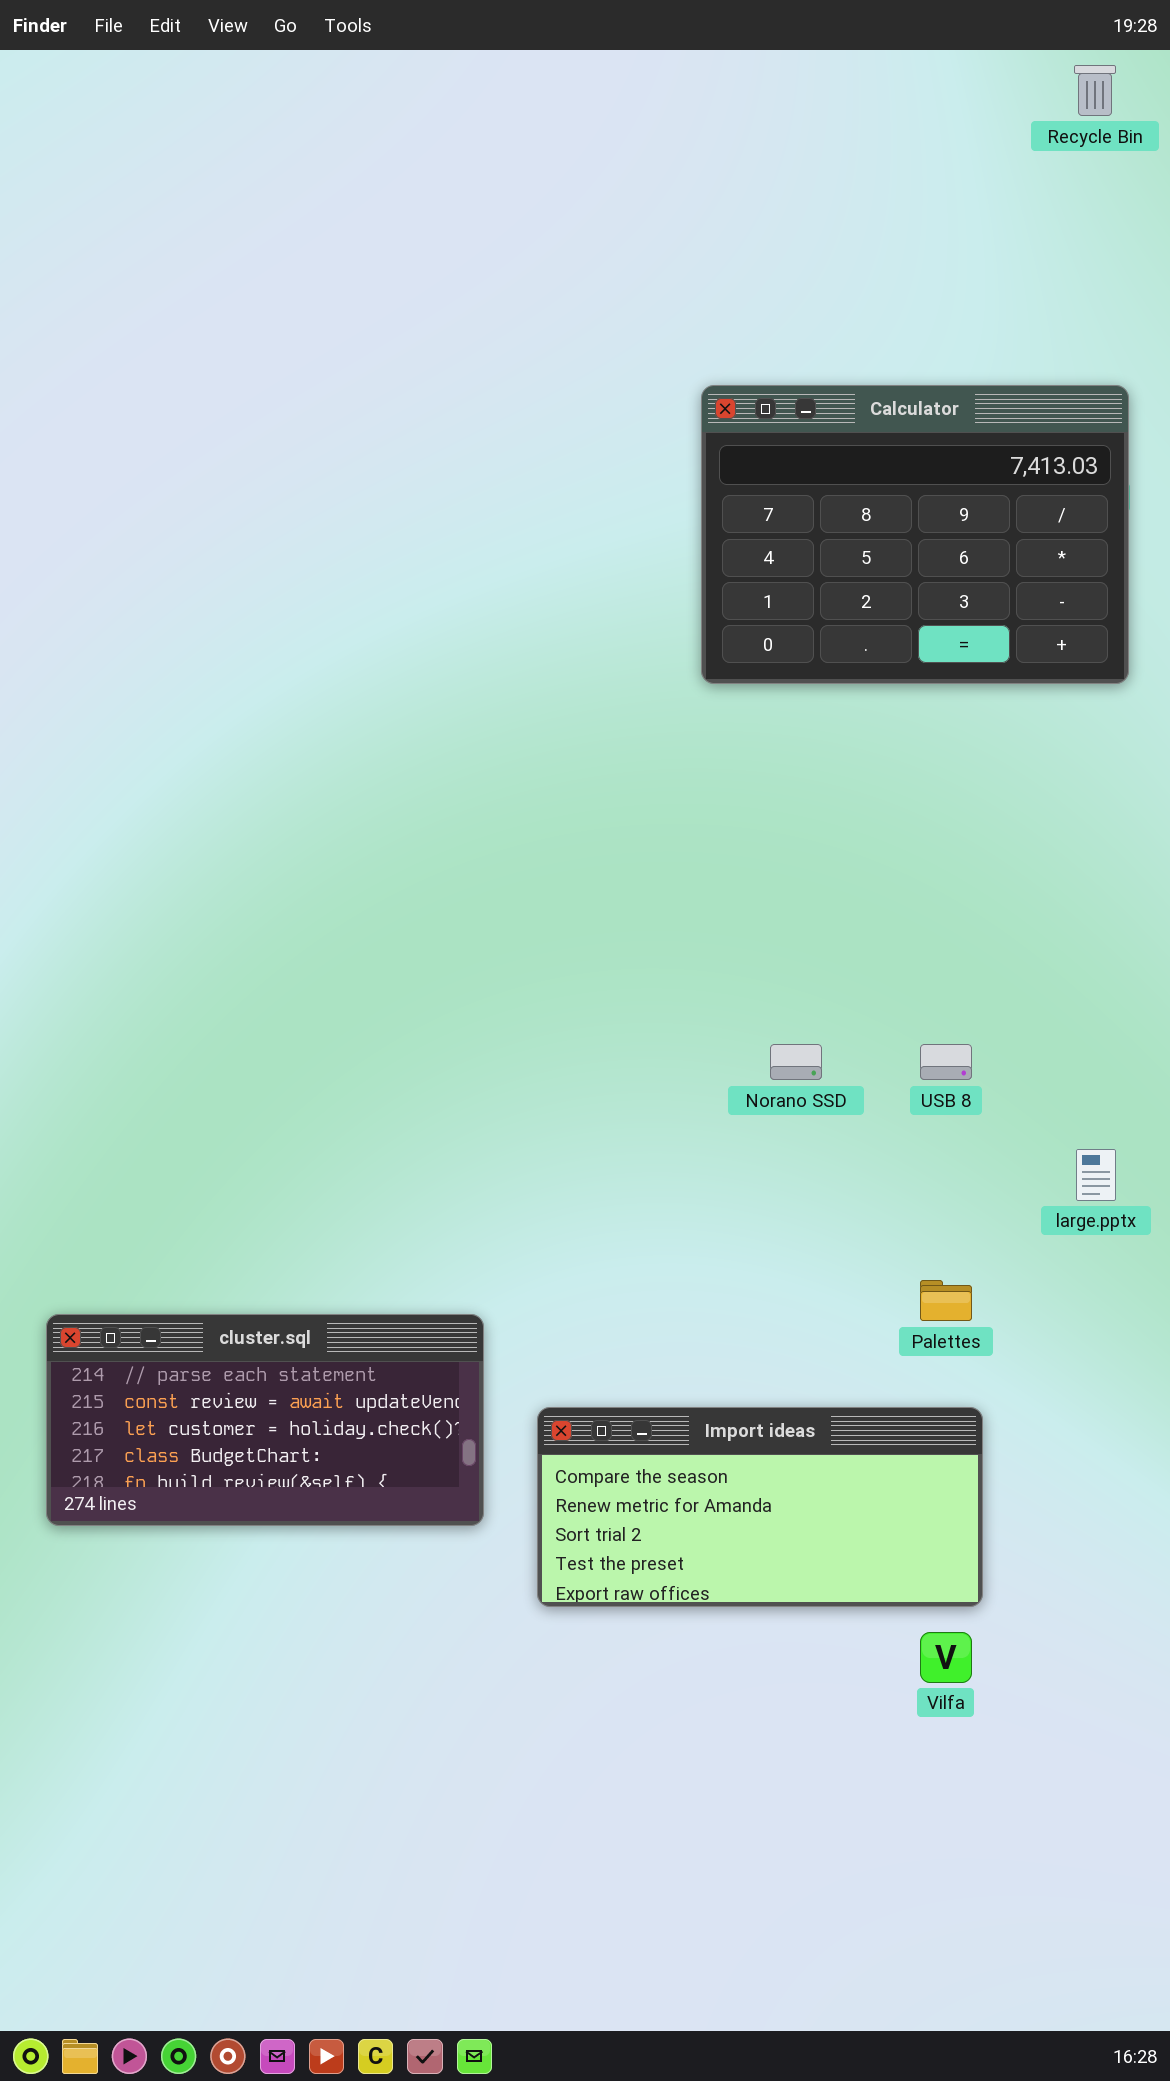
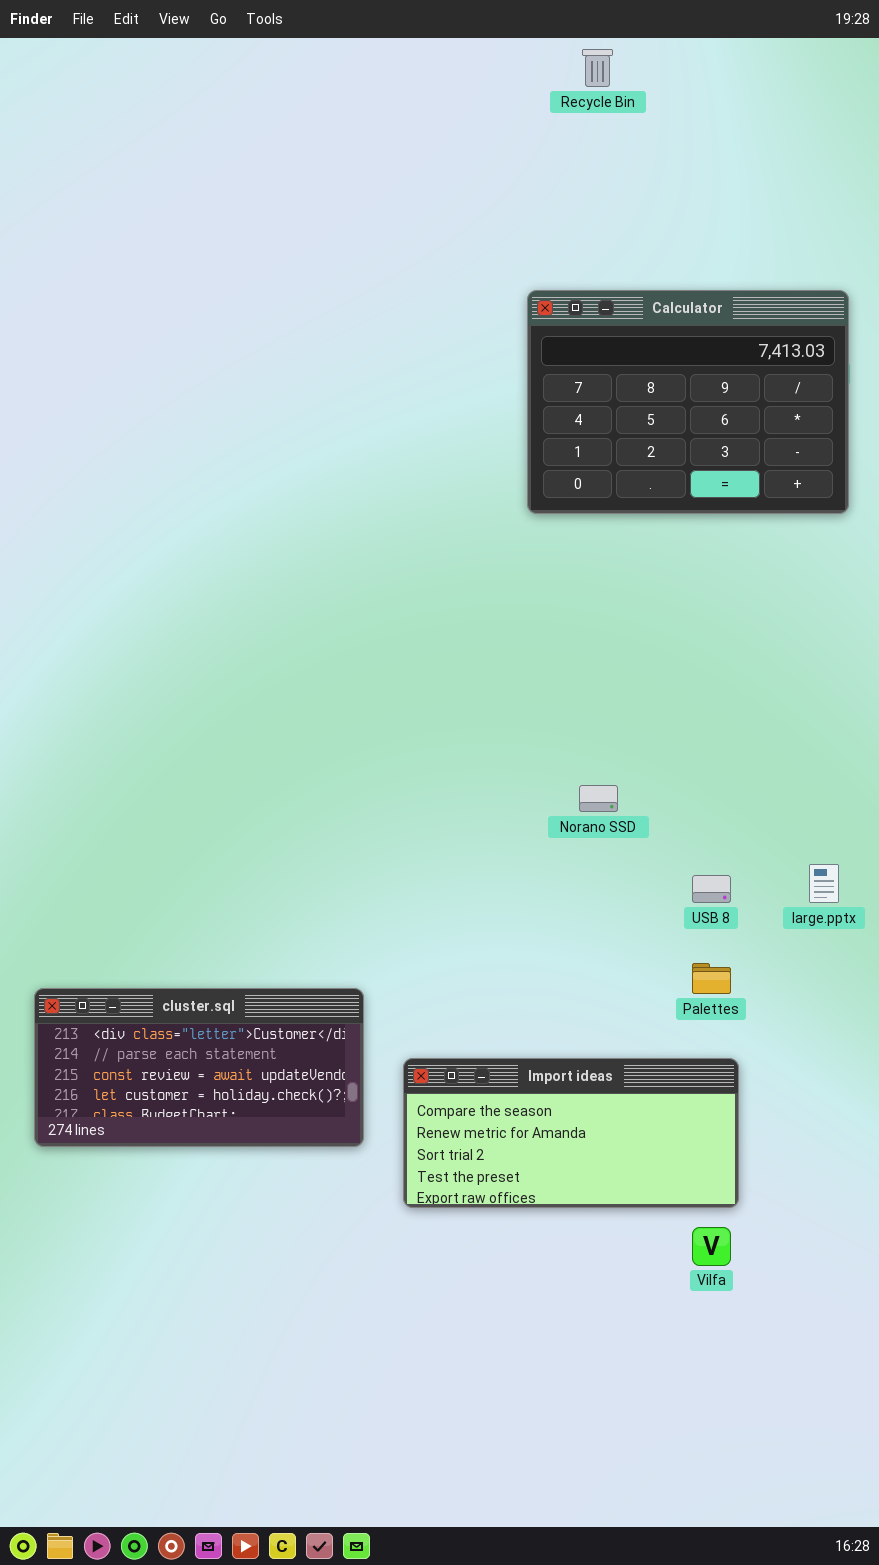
Recycle Bin: [1074,65,1116,116] -> [582,49,613,87], moved
USB 8: [920,1044,972,1080] -> [692,875,731,903], moved
cluster.sql: [46,1314,484,1526] -> [34,988,364,1147], scrolled up 1 row

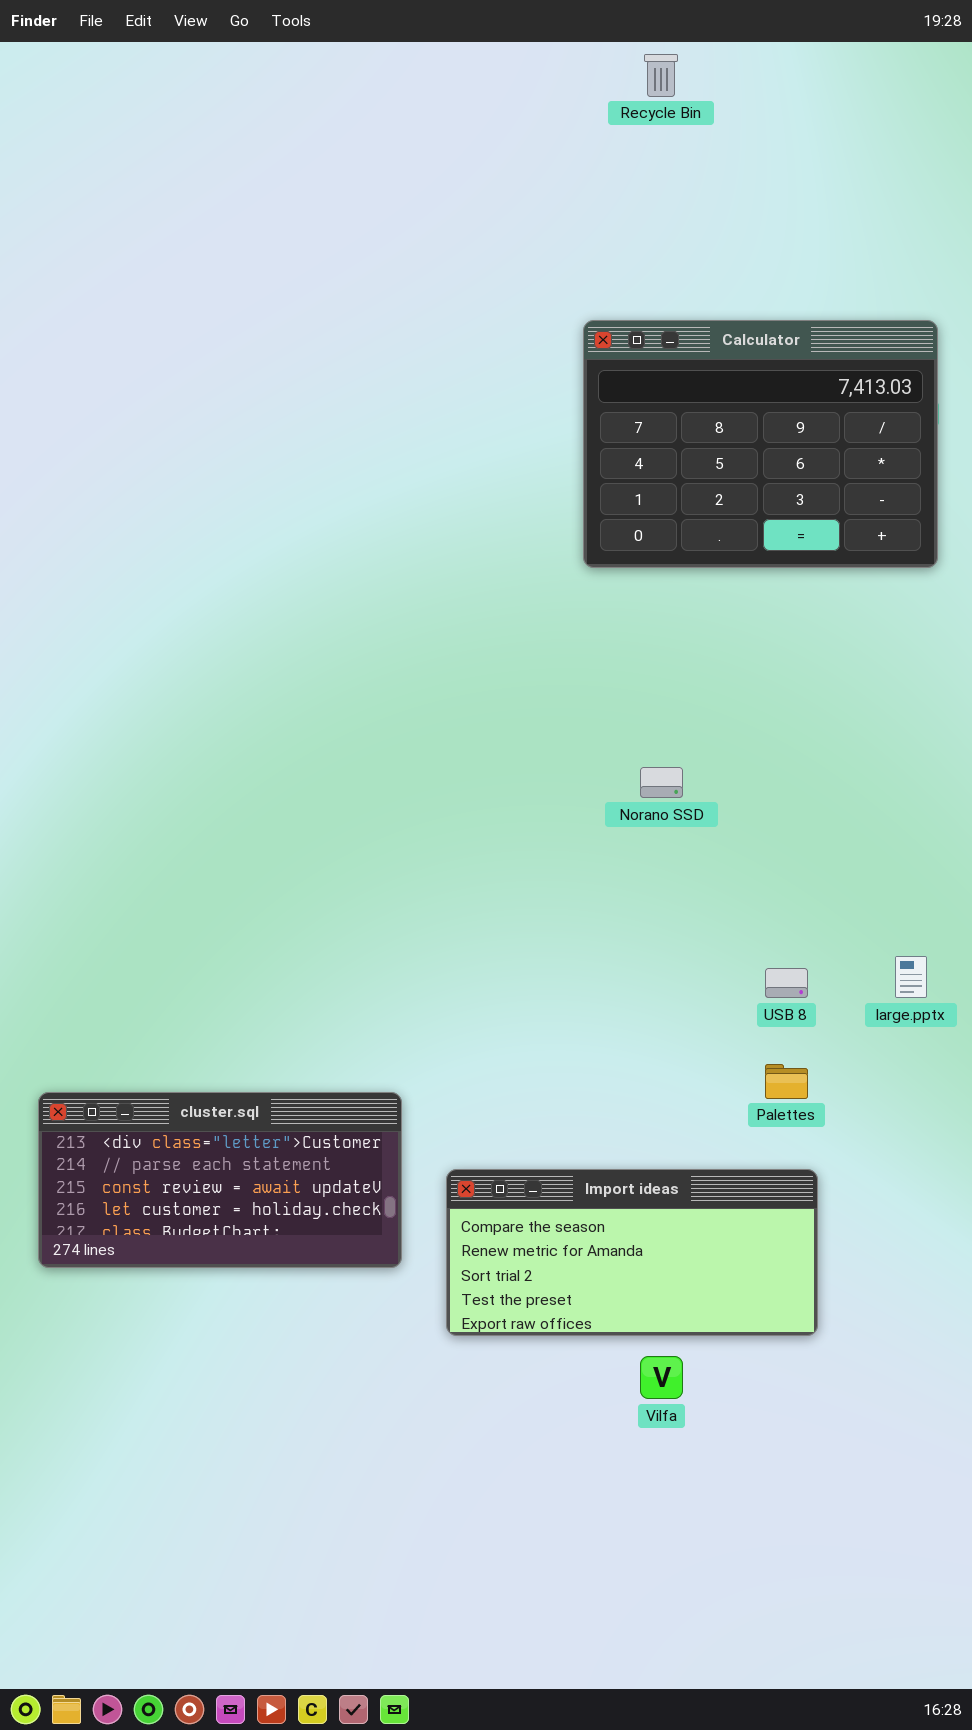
Norano SSD: [579,785,618,812] -> [640,767,683,798], moved
Vilfa: [692,1227,731,1266] -> [640,1356,683,1399], moved

